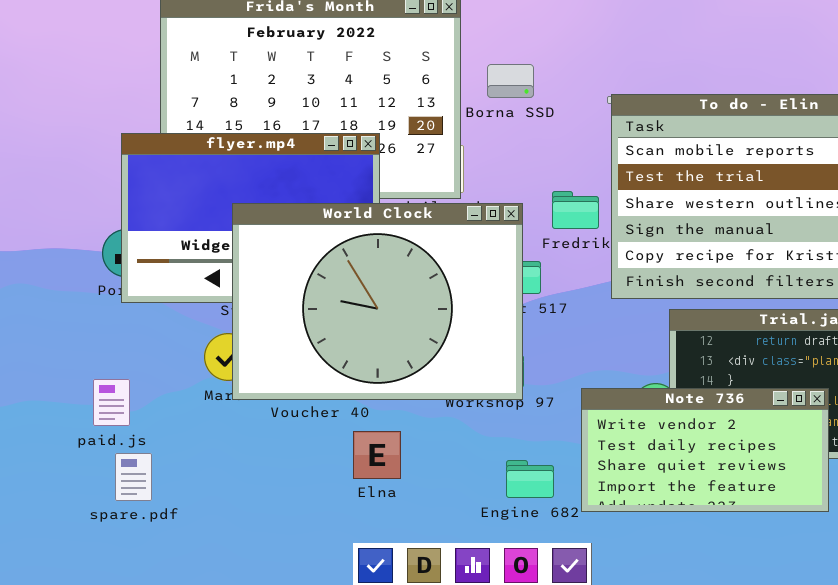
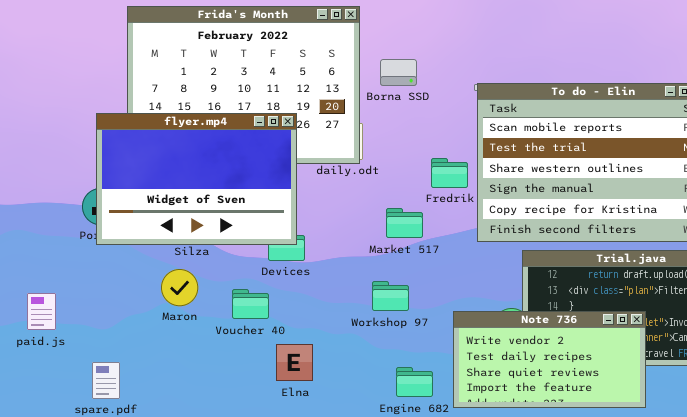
World Clock: [232,203,523,400] -> none, closed
paid.js: [93,379,130,426] -> [27,293,56,330], moved

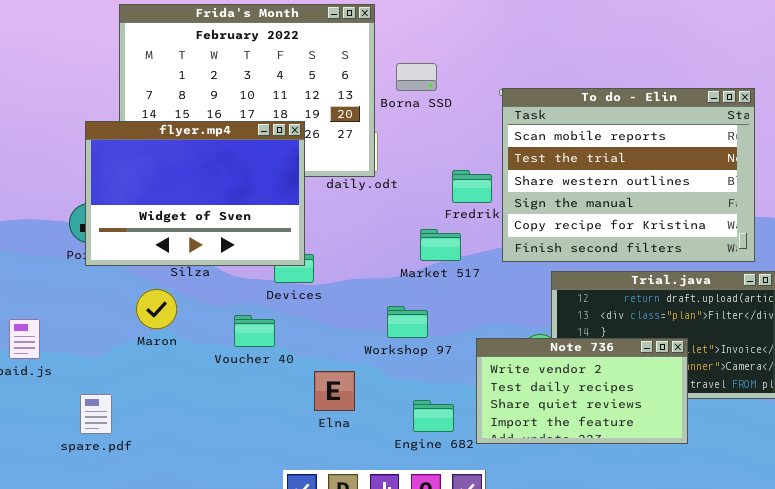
Market 517: [386,208,423,238] -> [420,229,461,261], moved
Maron: [161,269,198,306] -> [136,289,177,329], moved
Elna: [276,344,313,381] -> [314,371,355,411], moved

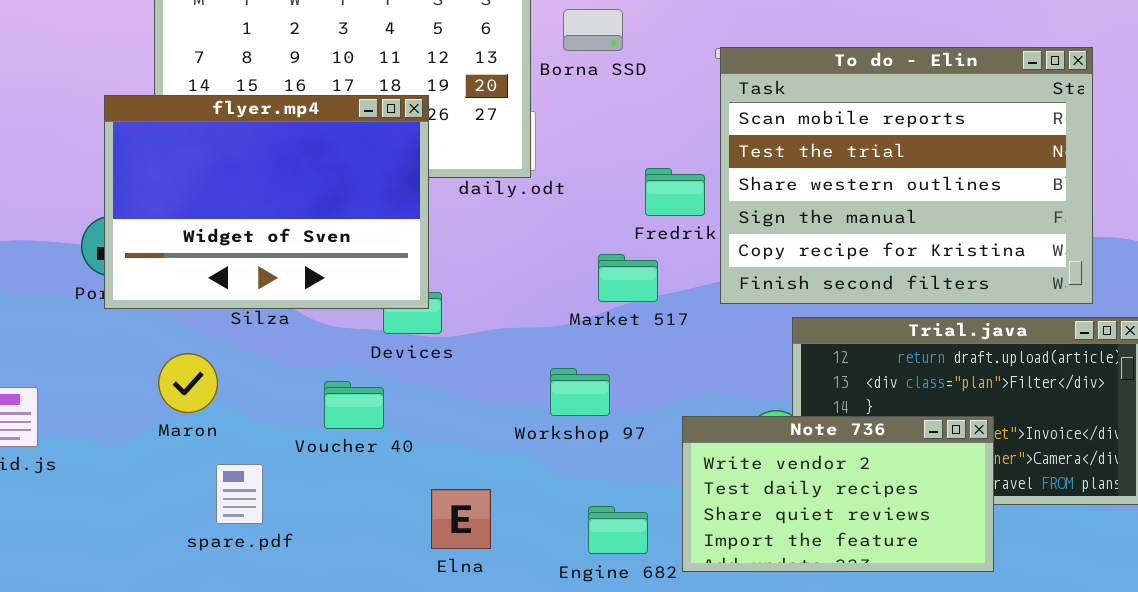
Maron: [136,289,177,329] -> [158,353,218,413], moved
Elna: [314,371,355,411] -> [431,489,491,549], moved
spare.pdf: [80,394,112,434] -> [216,464,263,524], moved

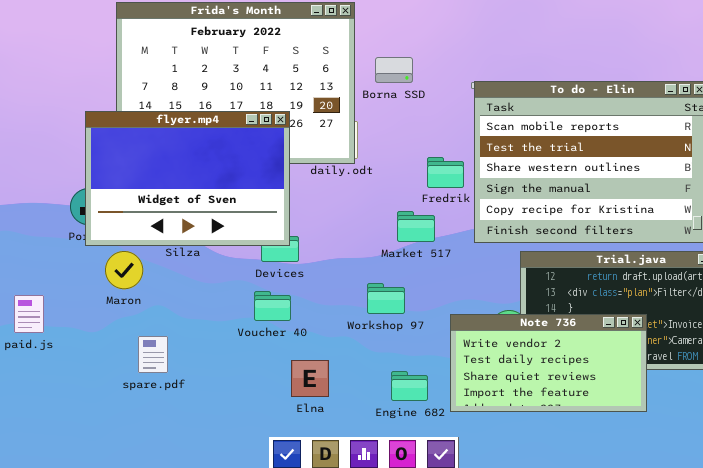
Maron: [158,353,218,413] -> [105,251,143,289], moved
Voucher 40: [324,381,384,429] -> [254,291,291,321], moved
spare.pdf: [216,464,263,524] -> [138,336,168,373], moved

